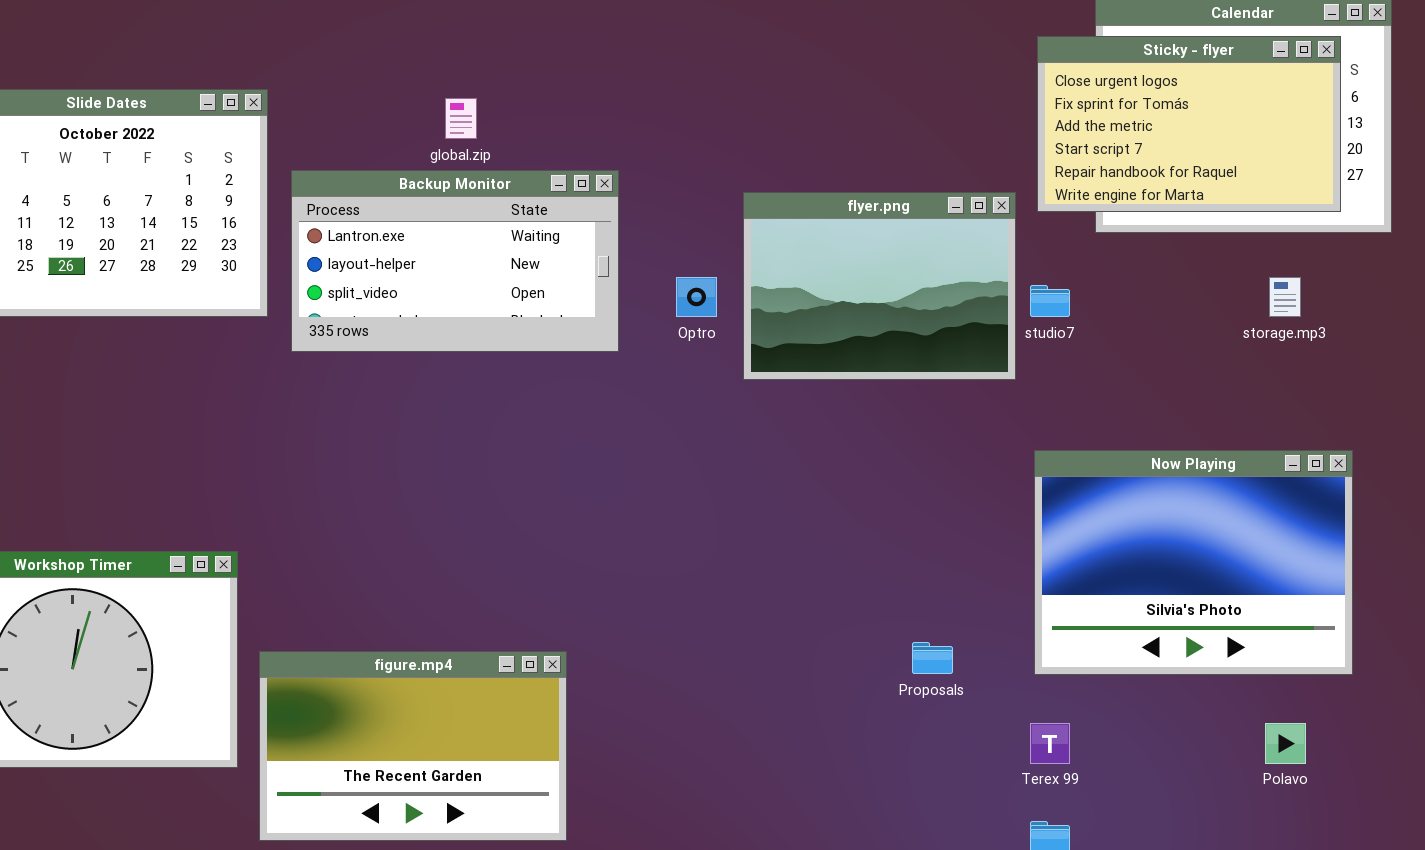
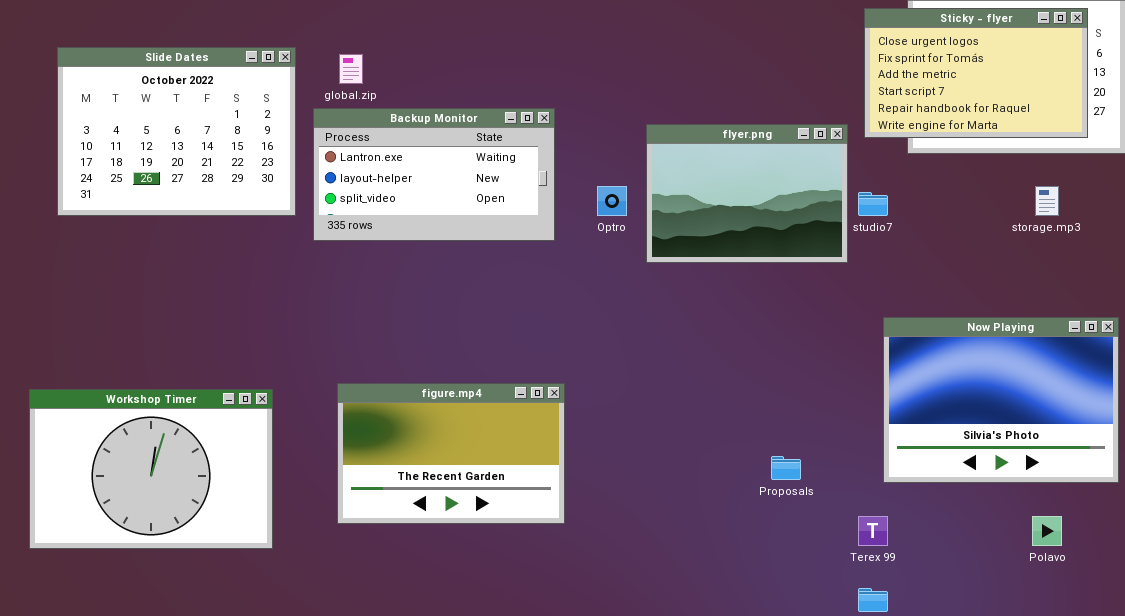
global.zip: [445,98,477,139] -> [339,54,363,84], moved
Now Playing: [1034,450,1353,675] -> [883,317,1119,483], moved
figure.mp4: [259,651,567,841] -> [337,383,565,524], moved

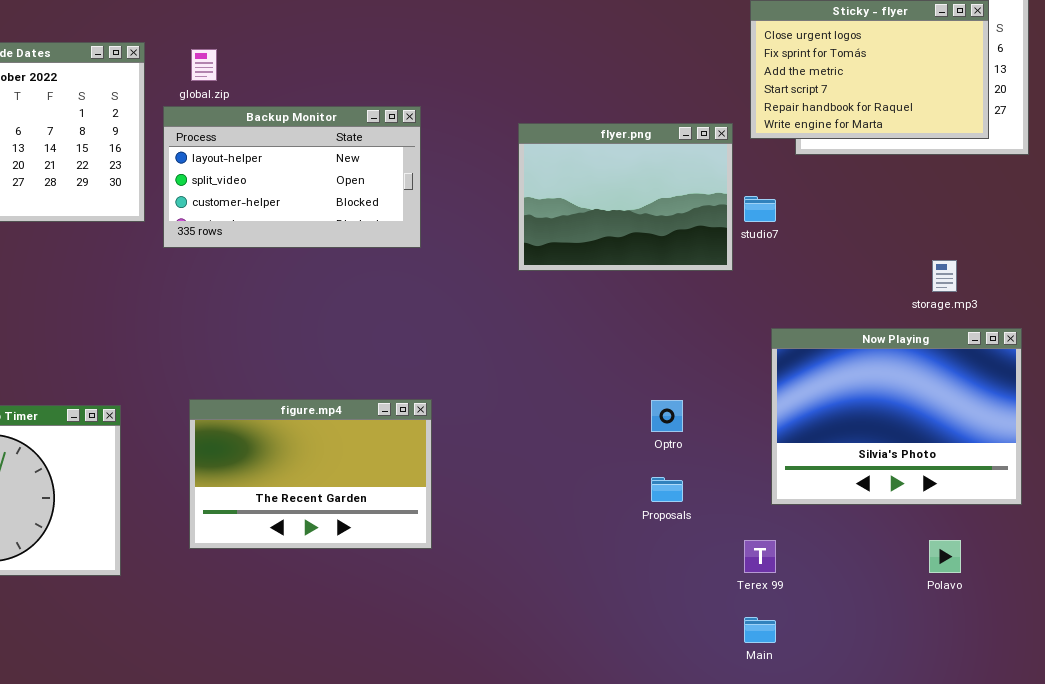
Backup Monitor: [313,108,555,241] -> [163,106,421,248], scrolled down 1 row
Optro: [597,186,627,216] -> [651,400,683,432], moved
storage.mp3: [1035,186,1059,216] -> [932,260,957,292], moved

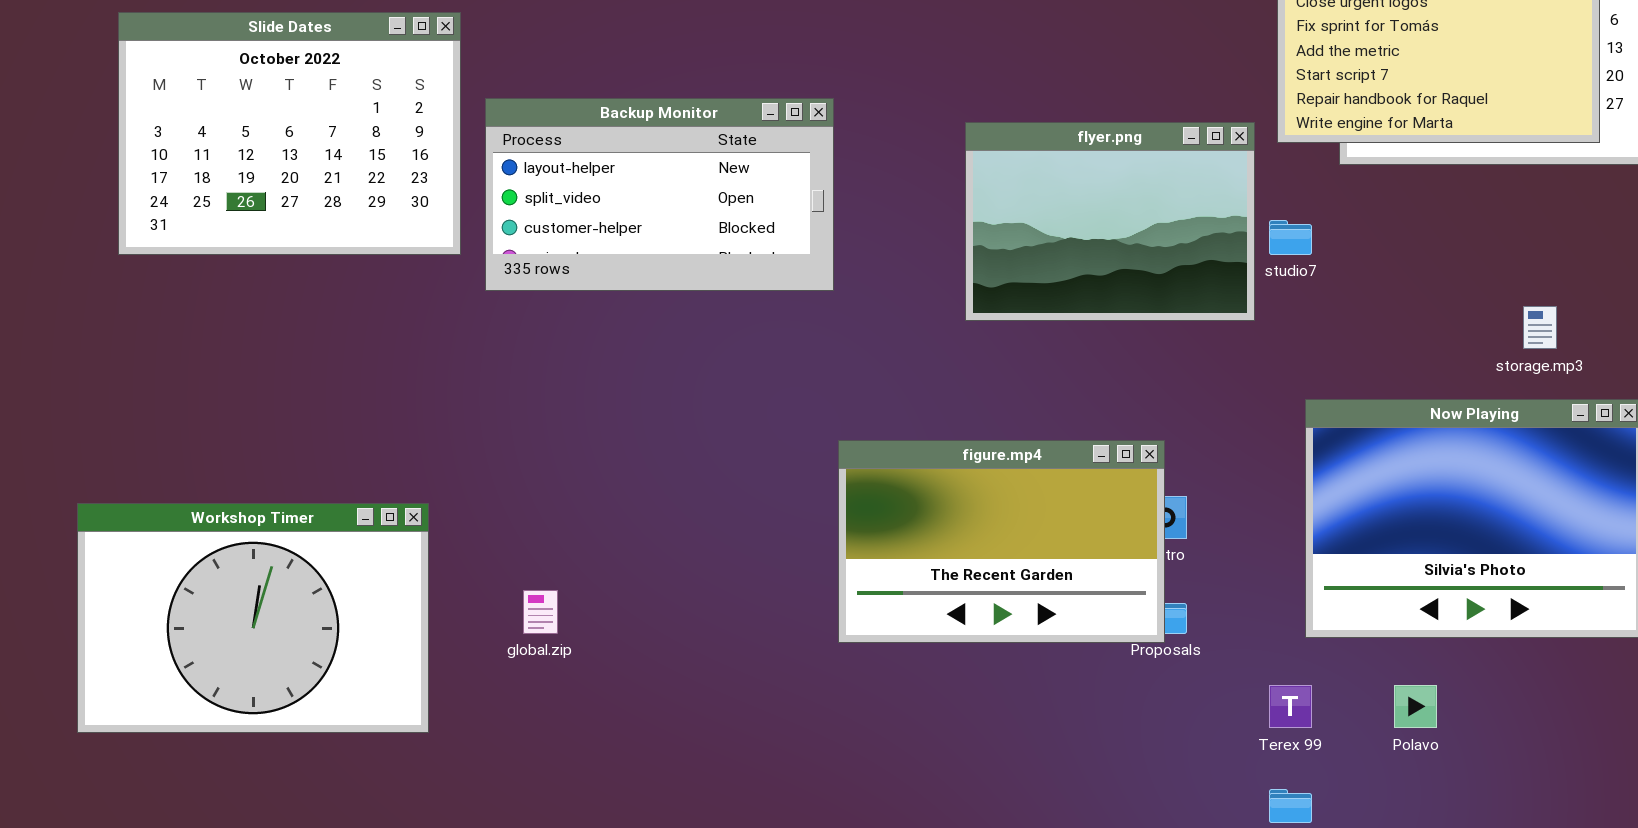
global.zip: [191,49,217,81] -> [523,590,558,634], moved
figure.mp4: [189,399,432,549] -> [838,440,1165,643], moved
Polavo: [929,540,961,573] -> [1394,685,1437,728], moved

